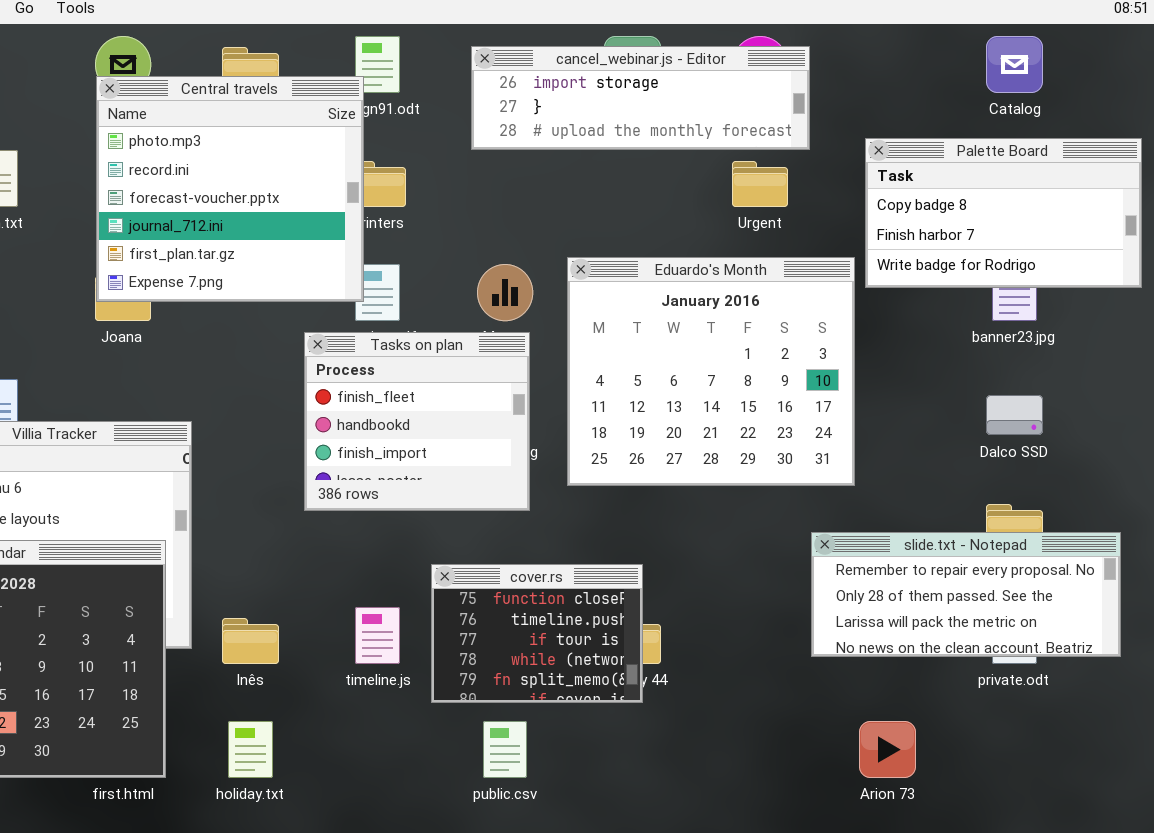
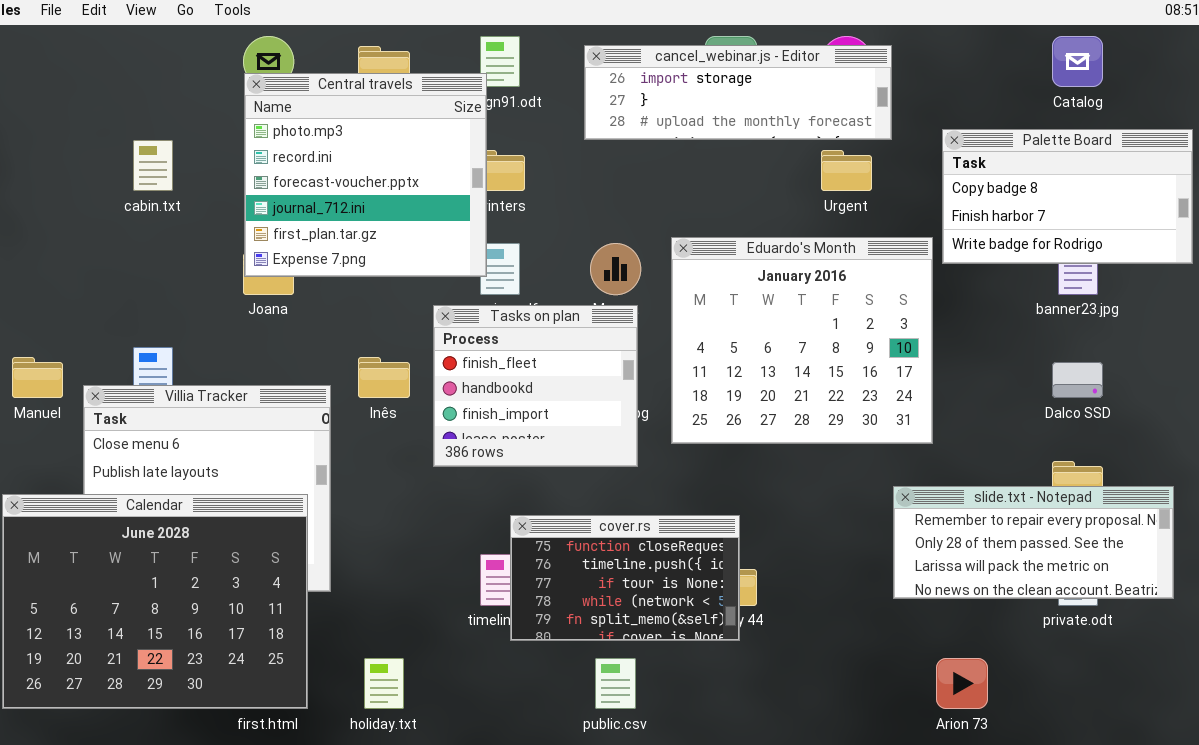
cover.rs: [431,564,643,703] -> [510,515,740,641], resized
Inês: [222,618,279,664] -> [358,357,410,398], moved

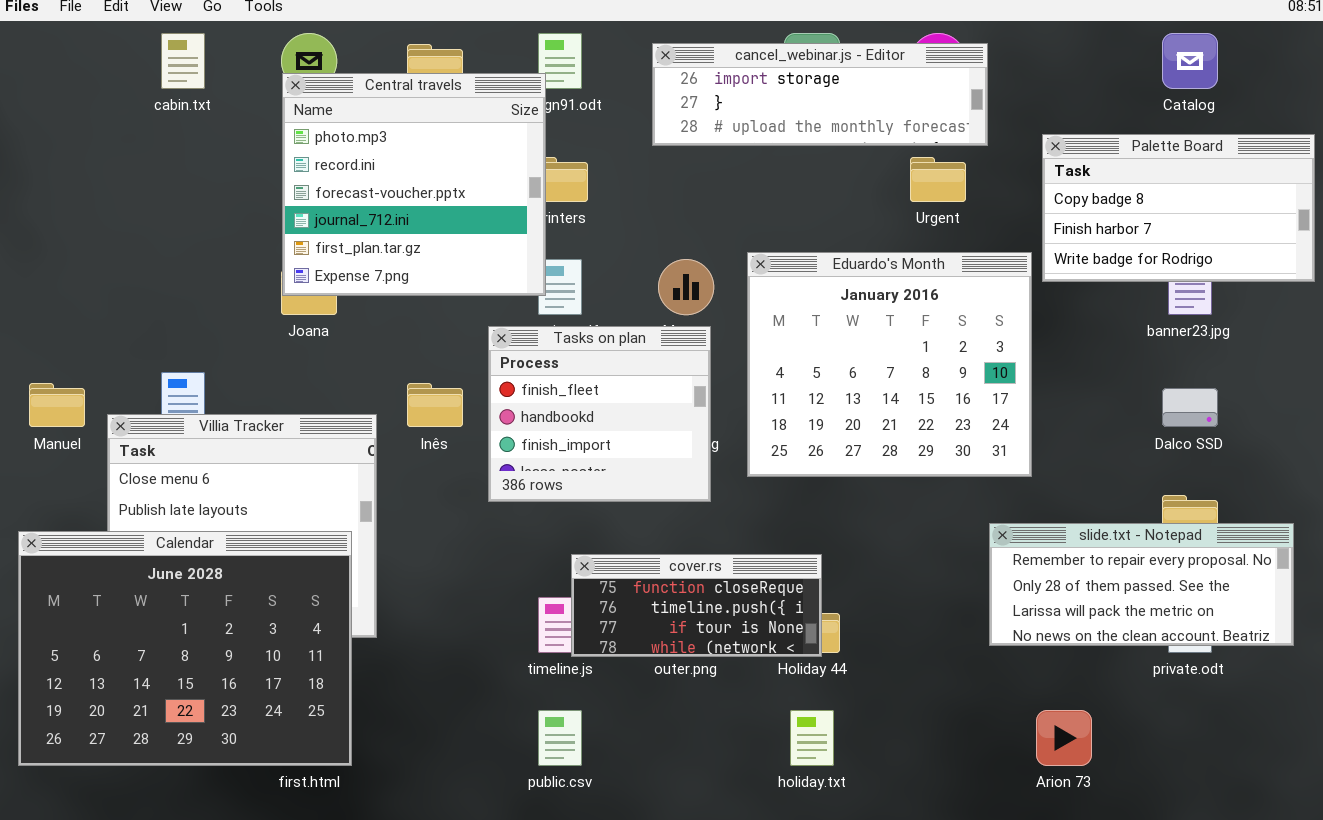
cabin.txt: [133,140,173,191] -> [161,33,205,89], moved
cover.rs: [510,515,740,641] -> [571,554,822,657], resized
holiday.txt: [364,658,404,709] -> [790,710,834,766], moved
public.csv: [595,658,636,709] -> [538,710,582,766], moved

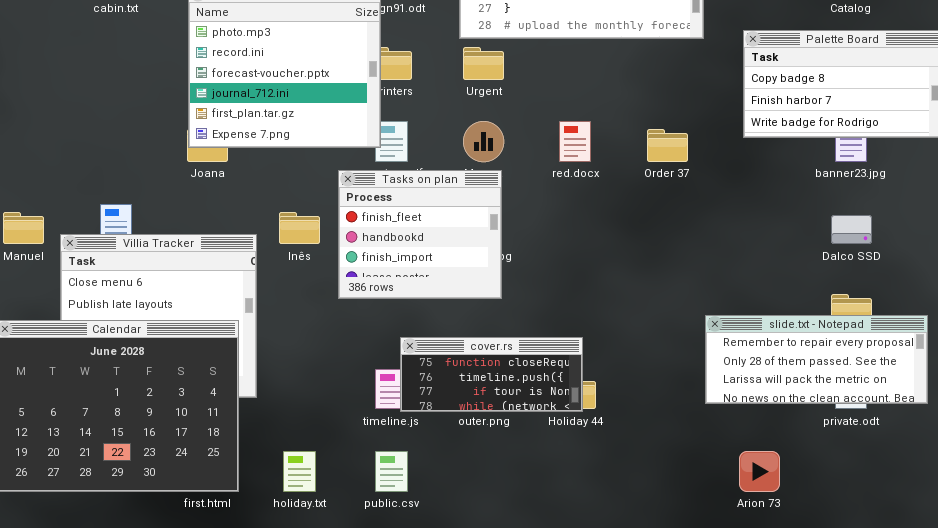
Urgent: [910,157,966,202] -> [463,47,504,80], moved
Eduardo's Month: [747,252,1032,477] -> none, closed
holiday.txt: [790,710,834,766] -> [283,451,316,492], moved

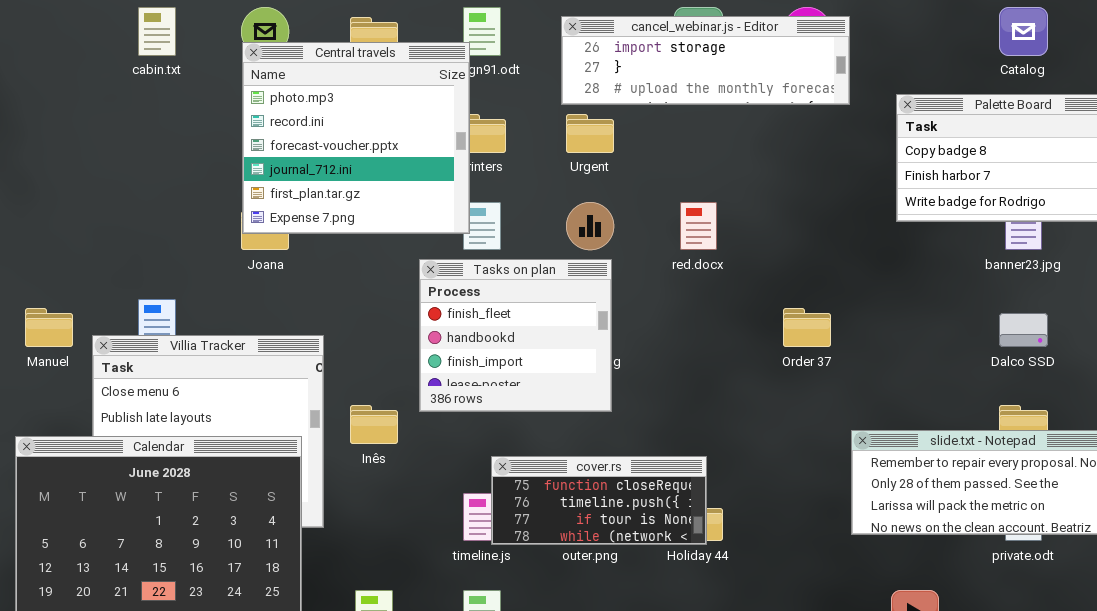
Order 37: [647,129,688,162] -> [783,308,831,347], moved
Inês: [279,212,320,244] -> [350,405,398,444], moved

